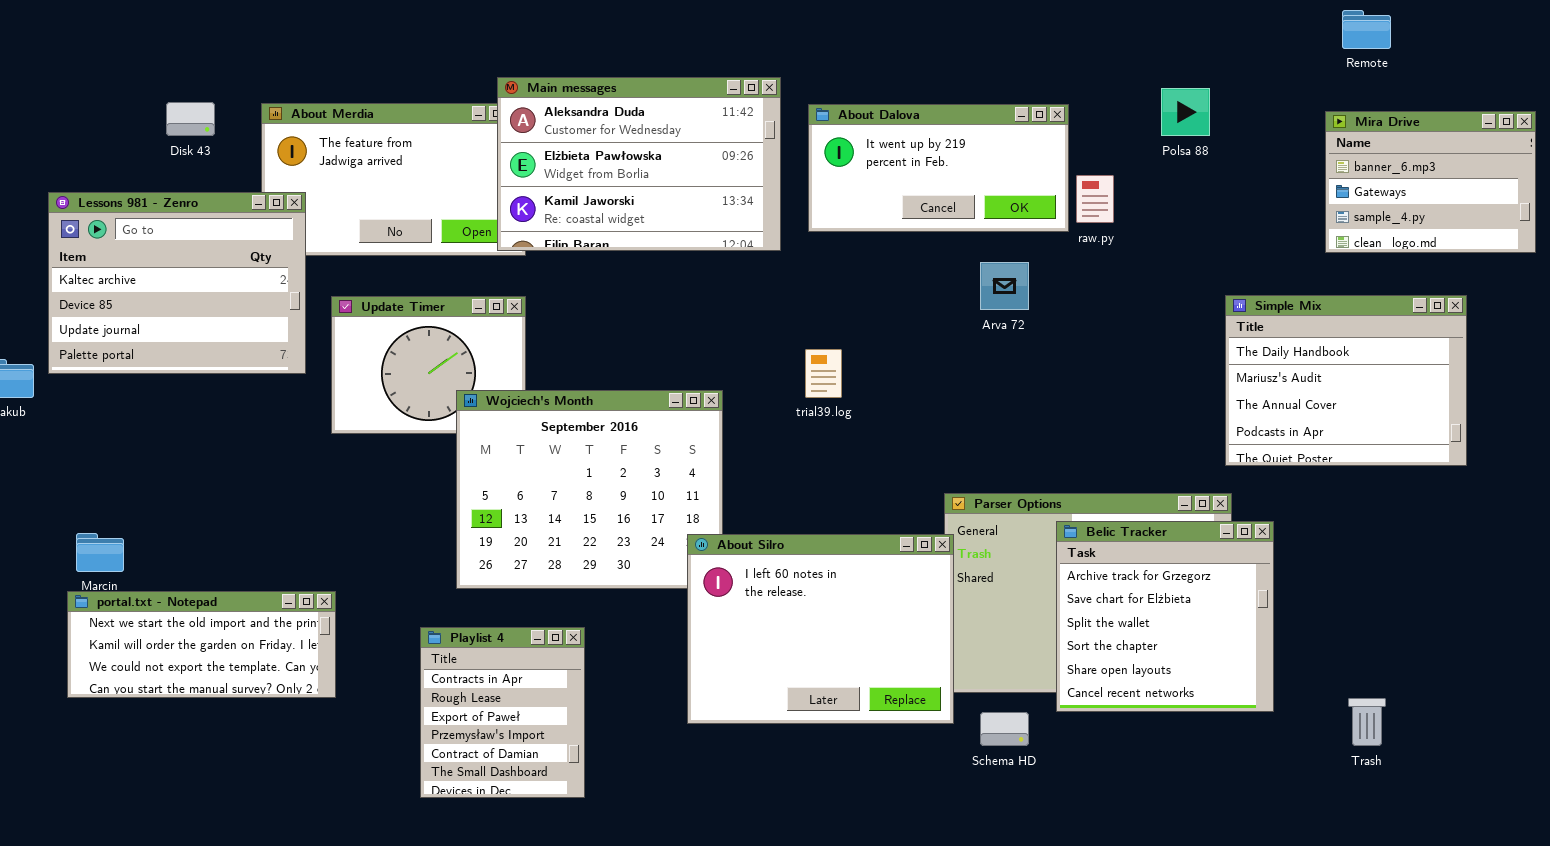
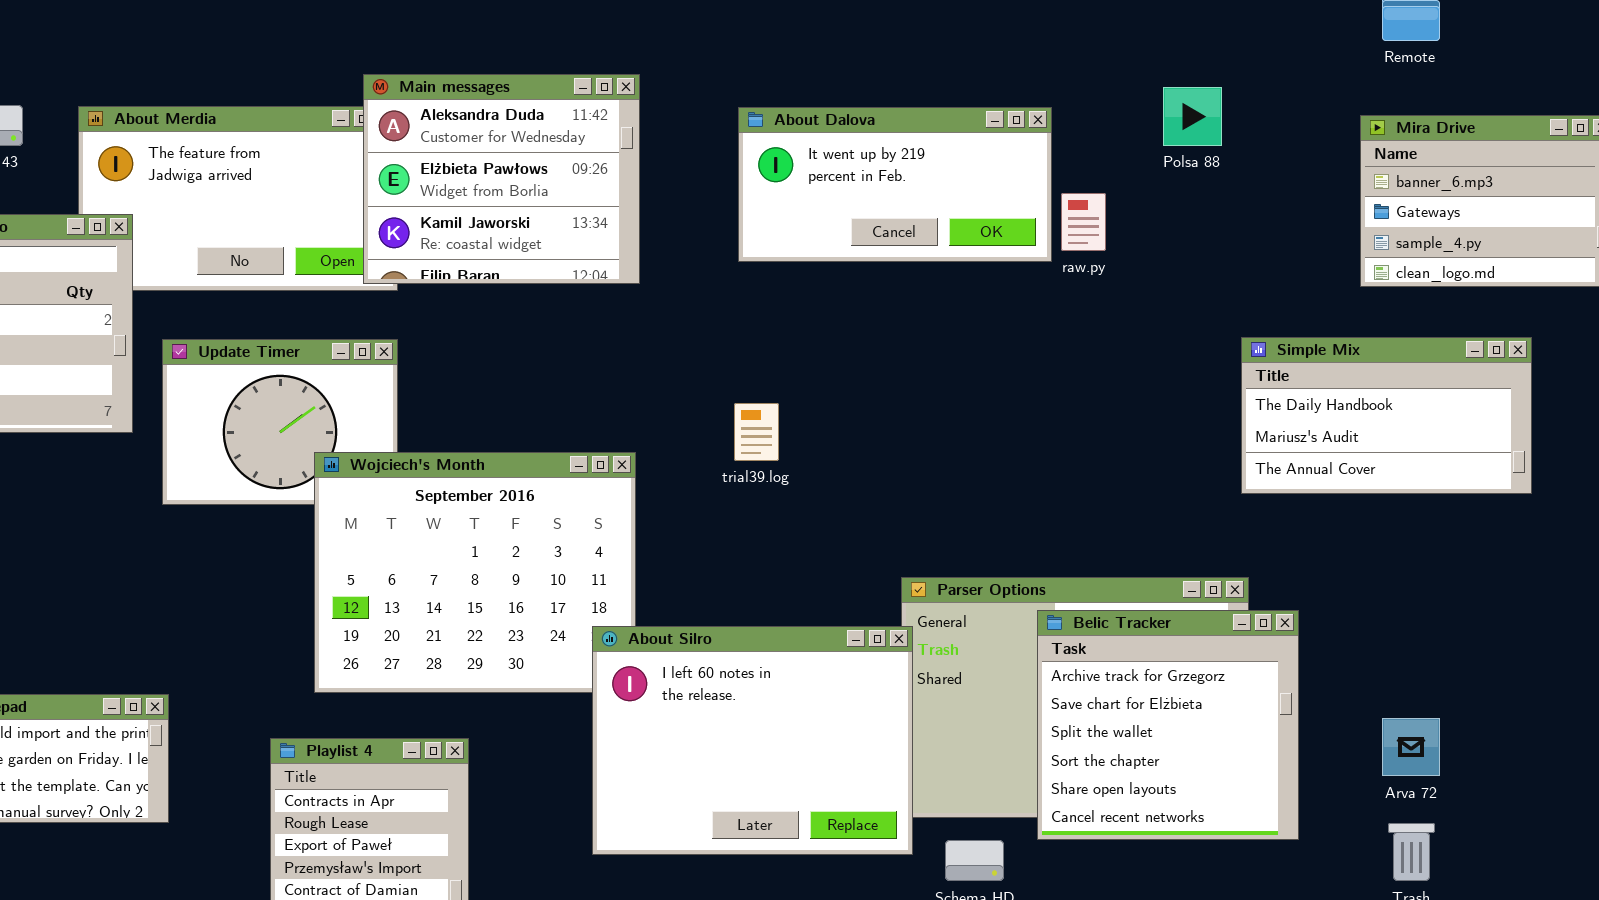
Main messages: [497,77,781,251] -> [363,74,640,284], resized
Arva 72: [980,262,1029,310] -> [1382,718,1440,776], moved
Simple Mix: [1225,295,1467,466] -> [1241,337,1532,494], resized

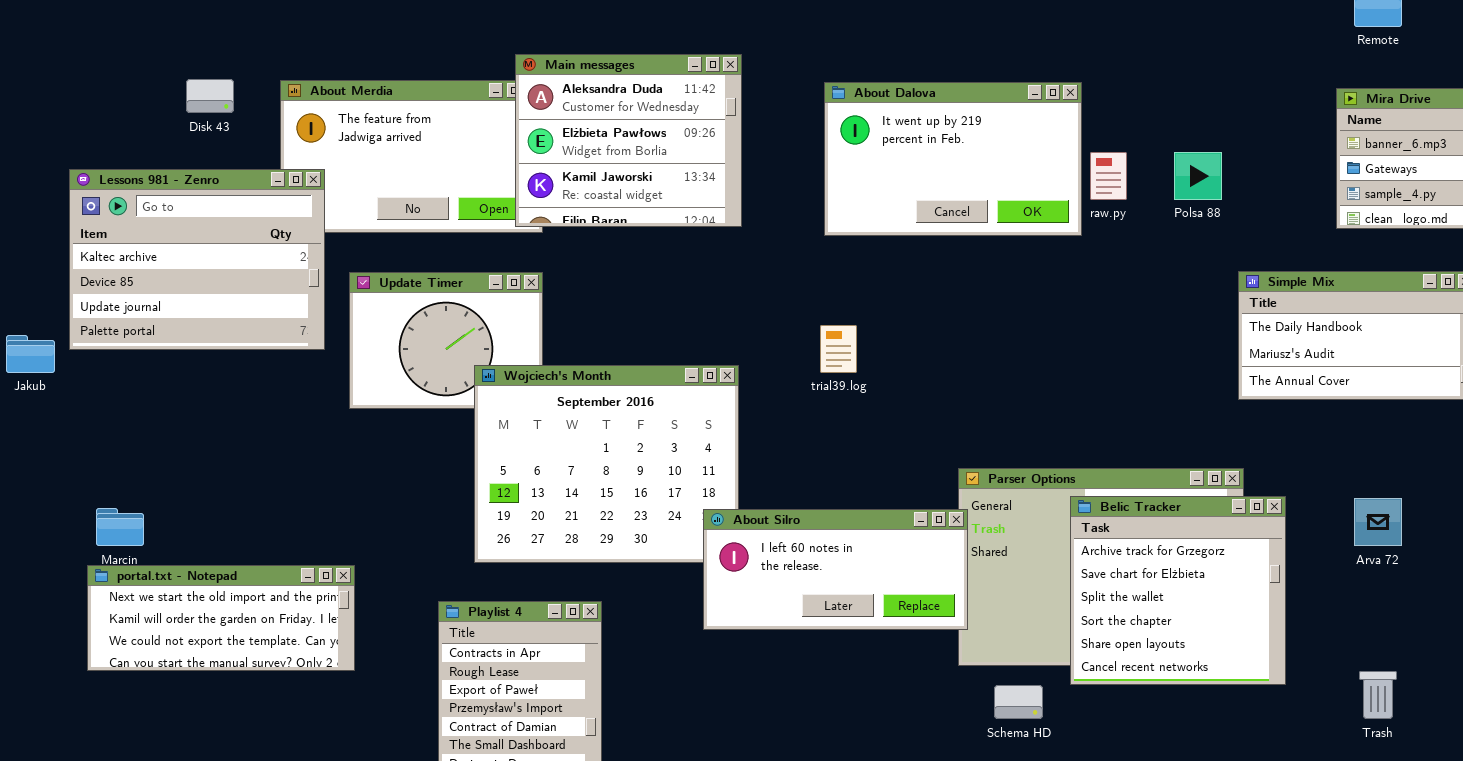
Polsa 88: [1163,87,1222,146] -> [1174,152,1222,200], moved
About Dalova: [738,107,1052,262] -> [824,82,1082,236], resized
About Silro: [592,626,913,855] -> [703,509,968,630], resized
Arva 72: [1382,718,1440,776] -> [1354,498,1402,546], moved

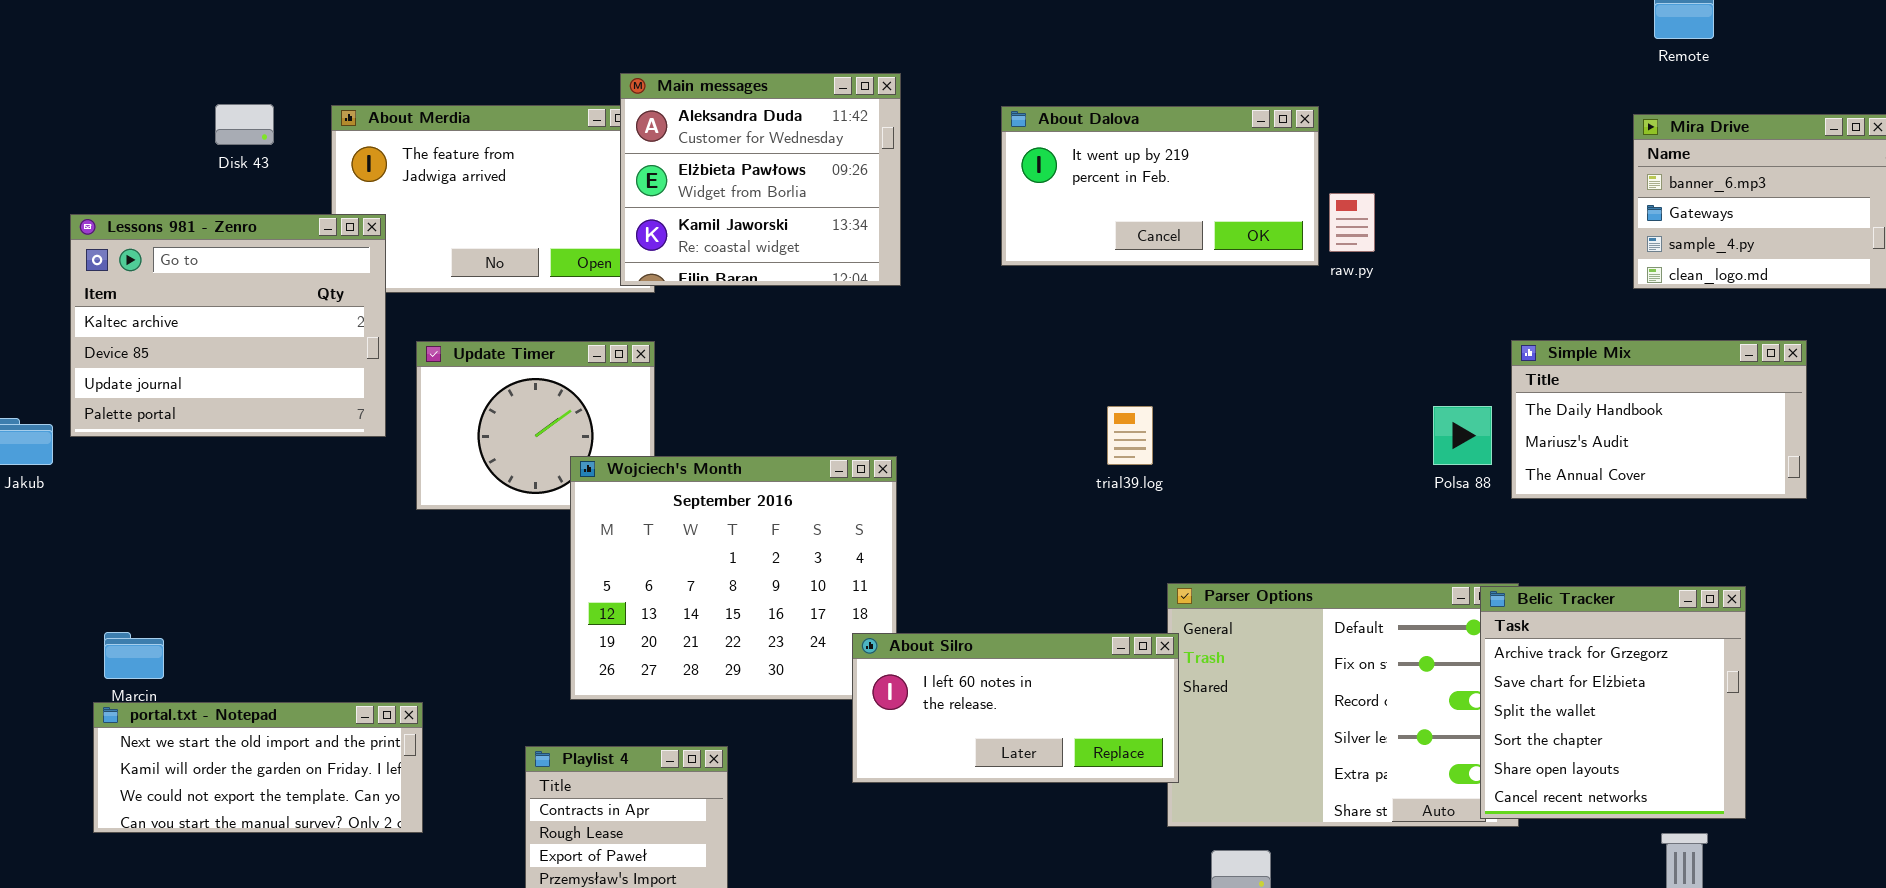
About Dalova: [824,82,1082,236] -> [1001,106,1319,266], resized
Polsa 88: [1174,152,1222,200] -> [1433,406,1492,465], moved
trial39.log: [820,325,857,373] -> [1107,406,1153,465], moved
Belic Tracker: [1070,496,1286,685] -> [1480,586,1746,819], moved

